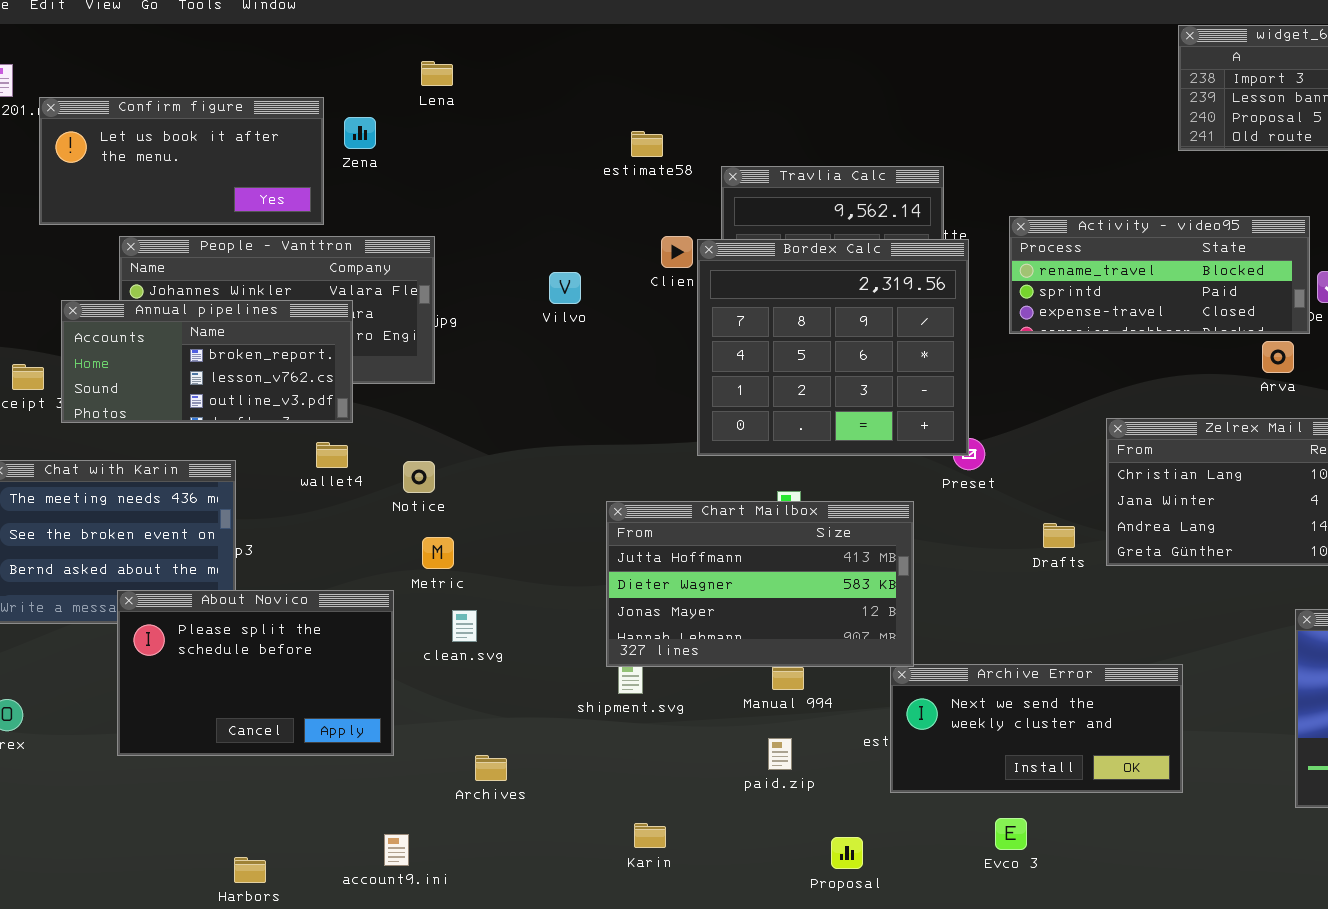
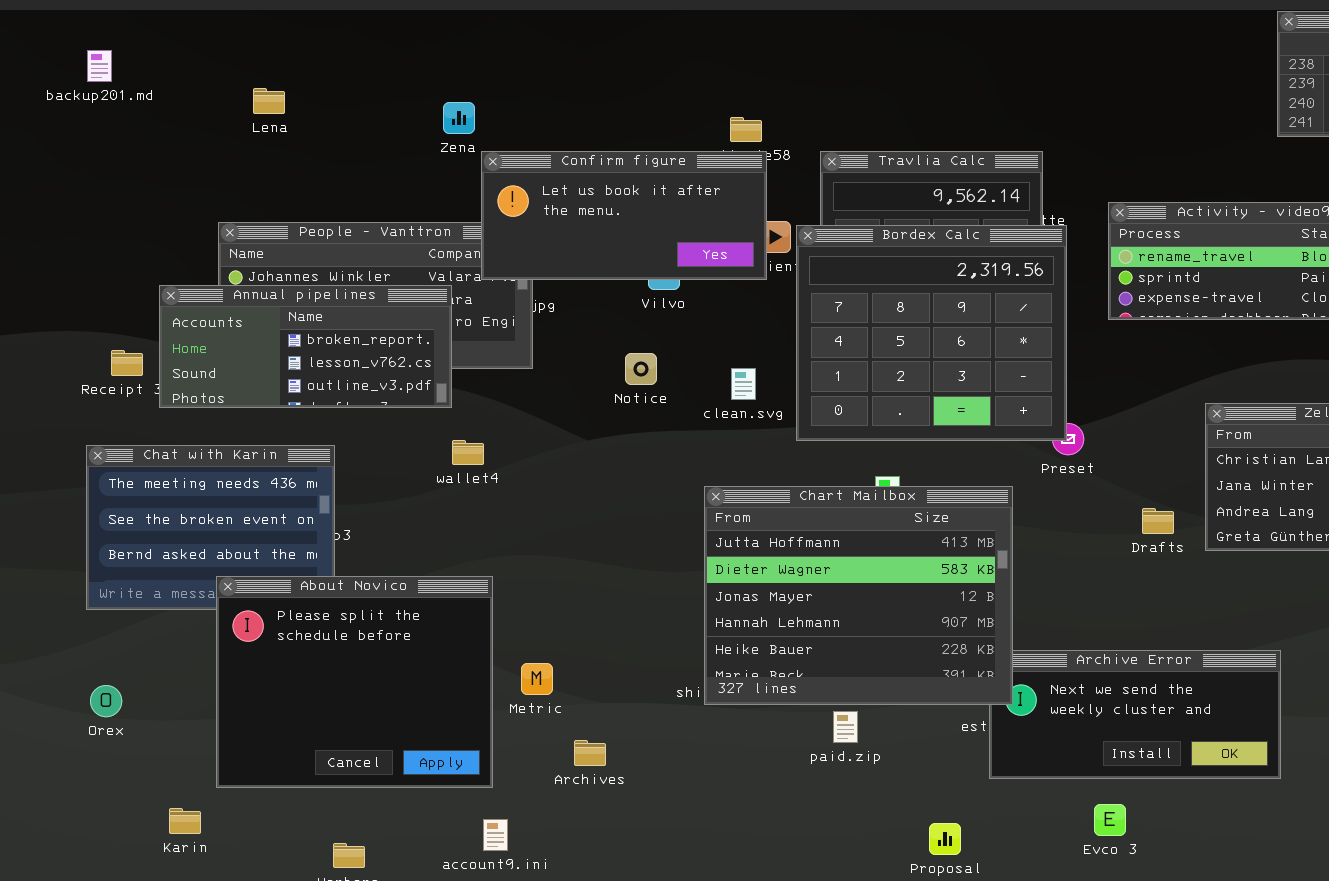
Lena: [421,61,453,86] -> [253,88,285,114], moved
Confirm figure: [39,97,324,225] -> [481,151,767,280], moved
wallet4: [316,442,348,468] -> [452,440,484,465], moved
Notice: [403,461,435,493] -> [625,353,657,385], moved
Chart Mailbox: [606,501,914,667] -> [704,486,1013,705], resized
Metric: [422,537,454,569] -> [521,663,553,695], moved
About Novico: [117,590,394,756] -> [216,576,493,788], resized
clean.svg: [452,610,477,642] -> [731,368,756,400], moved
paid.zip: [768,738,792,770] -> [833,711,858,743], moved
Karin: [634,823,666,848] -> [169,808,201,834], moved

